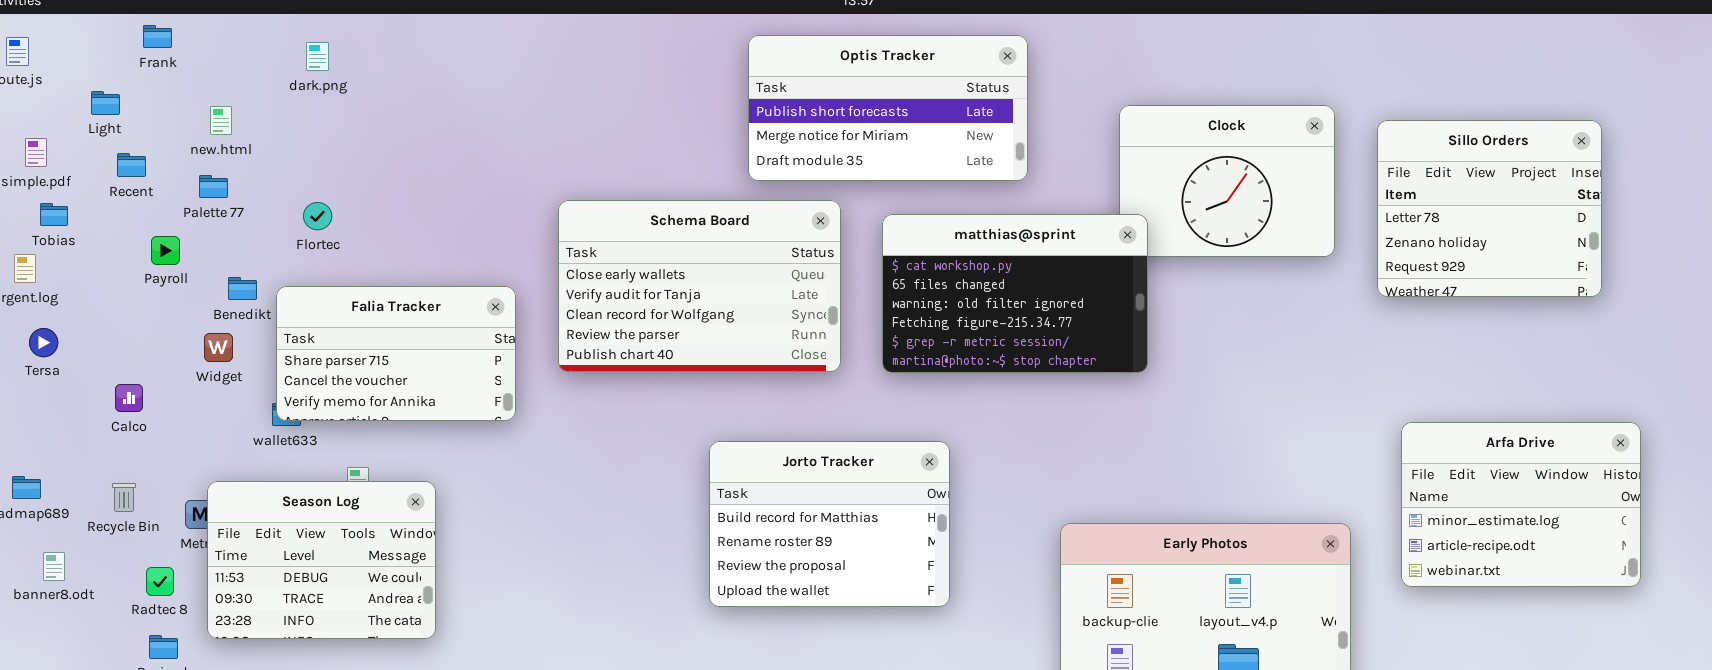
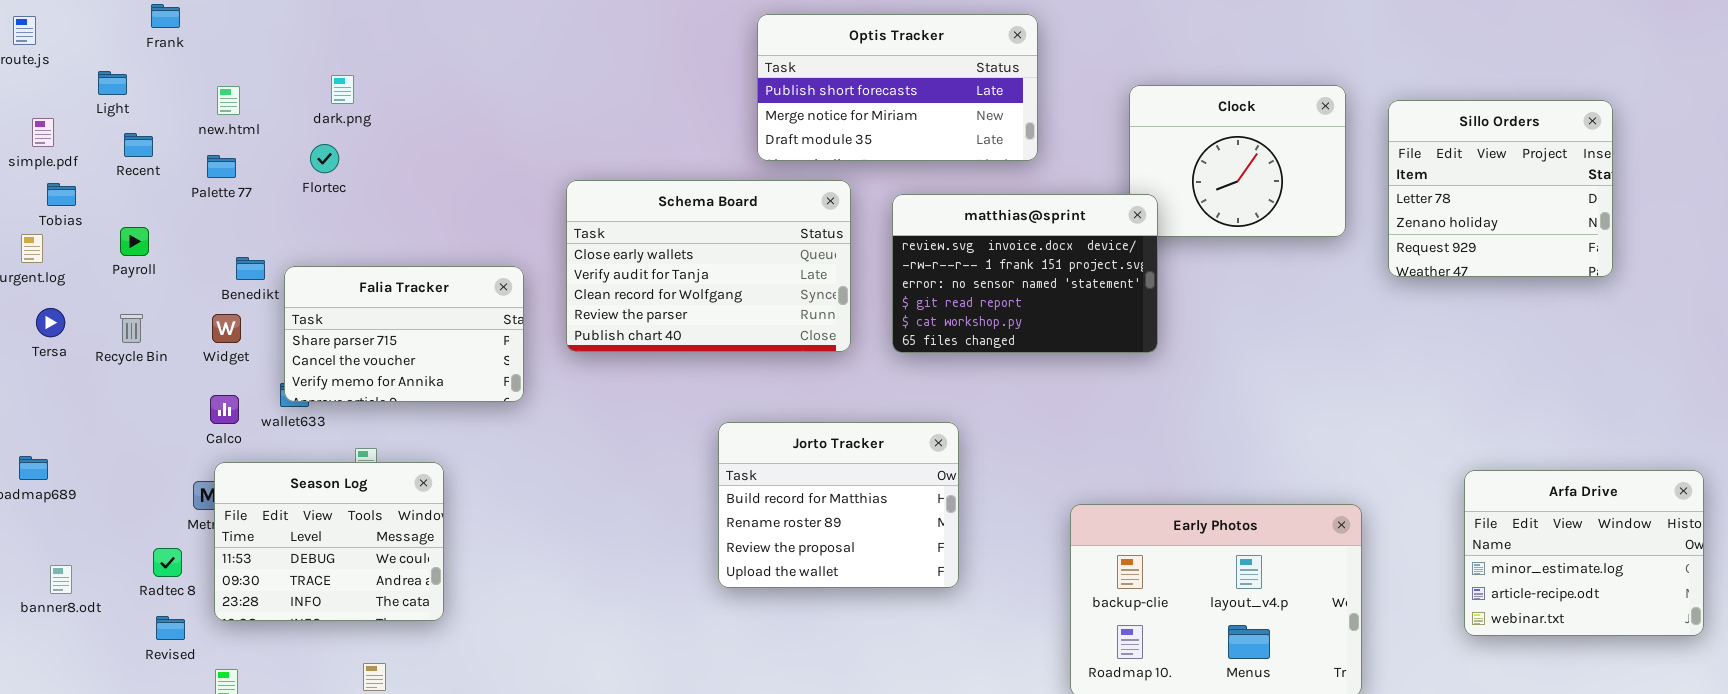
dark.png: [306,42,329,71] -> [331,75,354,104], moved
Flortec: [303,202,332,230] -> [310,144,339,173], moved
matthias@sprint: [882,214,1148,373] -> [892,194,1158,353], scrolled up 4 rows
Payroll: [151,236,180,265] -> [120,227,149,256], moved
Calco: [115,384,143,412] -> [210,395,239,424], moved
Arfa Drive: [1401,422,1641,587] -> [1464,470,1704,636], moved
Recycle Bin: [112,483,136,512] -> [120,314,143,343], moved
banner8.odt: [43,552,65,581] -> [50,565,72,594], moved

